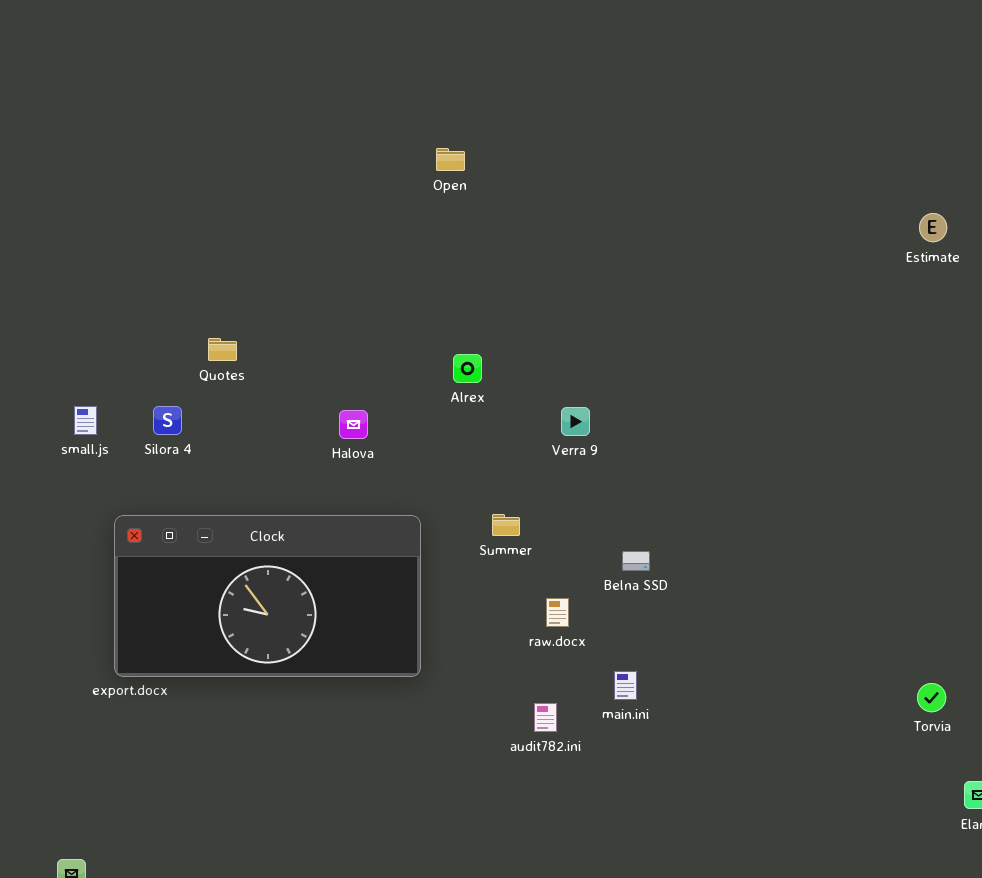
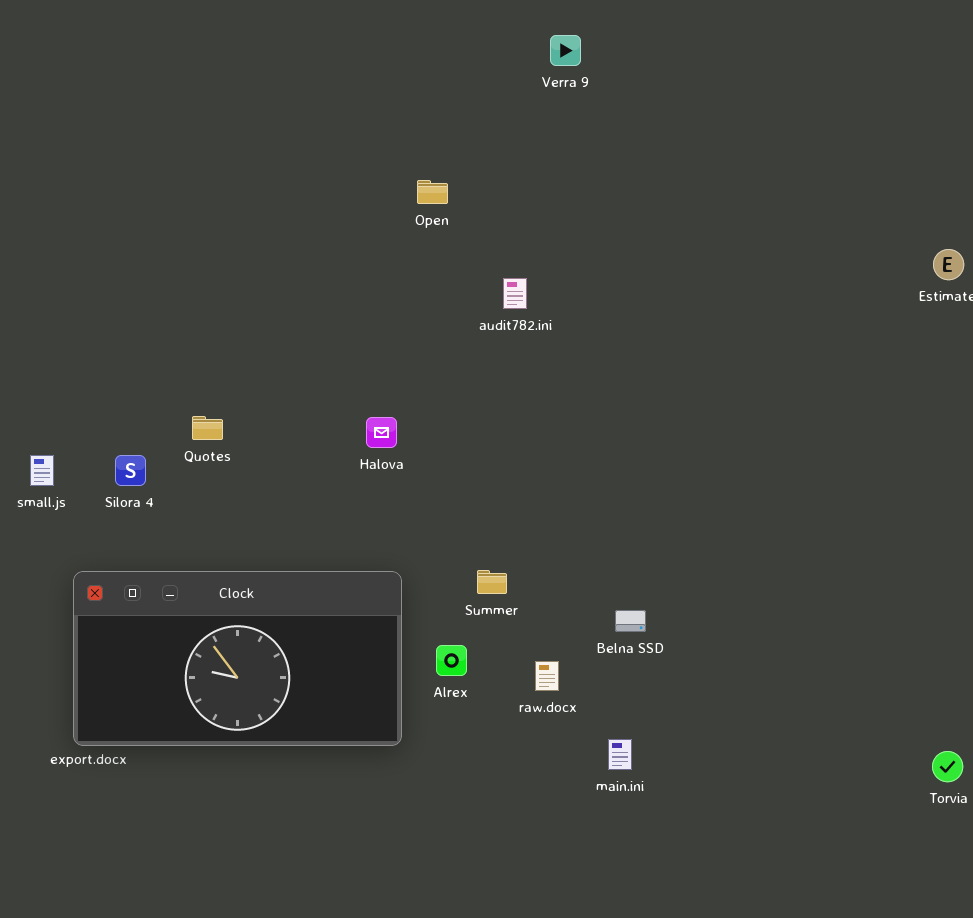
Quotes: [208,338,237,361] -> [192,416,223,440], moved
Alrex: [453,354,482,383] -> [436,645,467,676], moved
Verra 9: [561,407,590,436] -> [550,35,581,66], moved
Halova: [339,410,368,439] -> [366,417,397,448], moved
audit782.ini: [534,703,557,732] -> [503,278,527,309], moved

